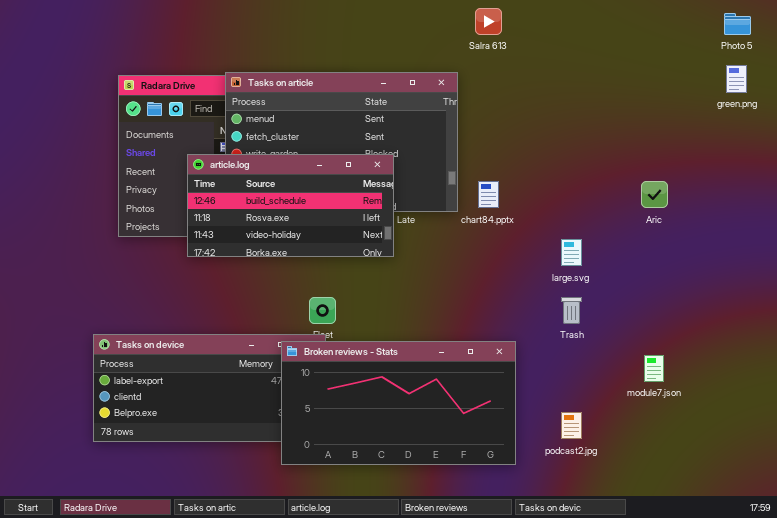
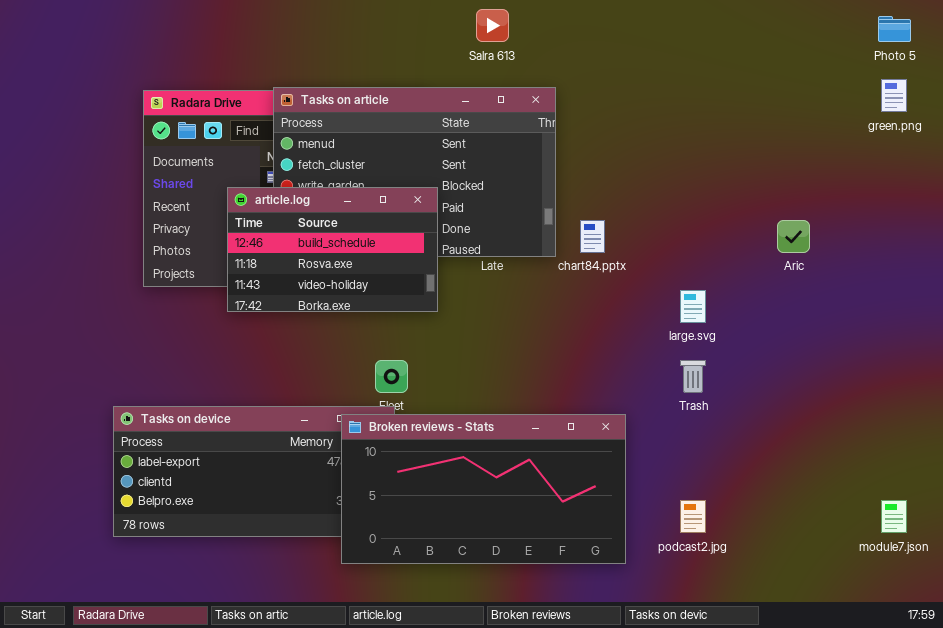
Salra 613: [475,8,502,35] -> [476,9,509,42], moved
article.log: [187,154,394,257] -> [227,187,438,312], resized
module7.json: [644,355,664,382] -> [881,500,907,533], moved

